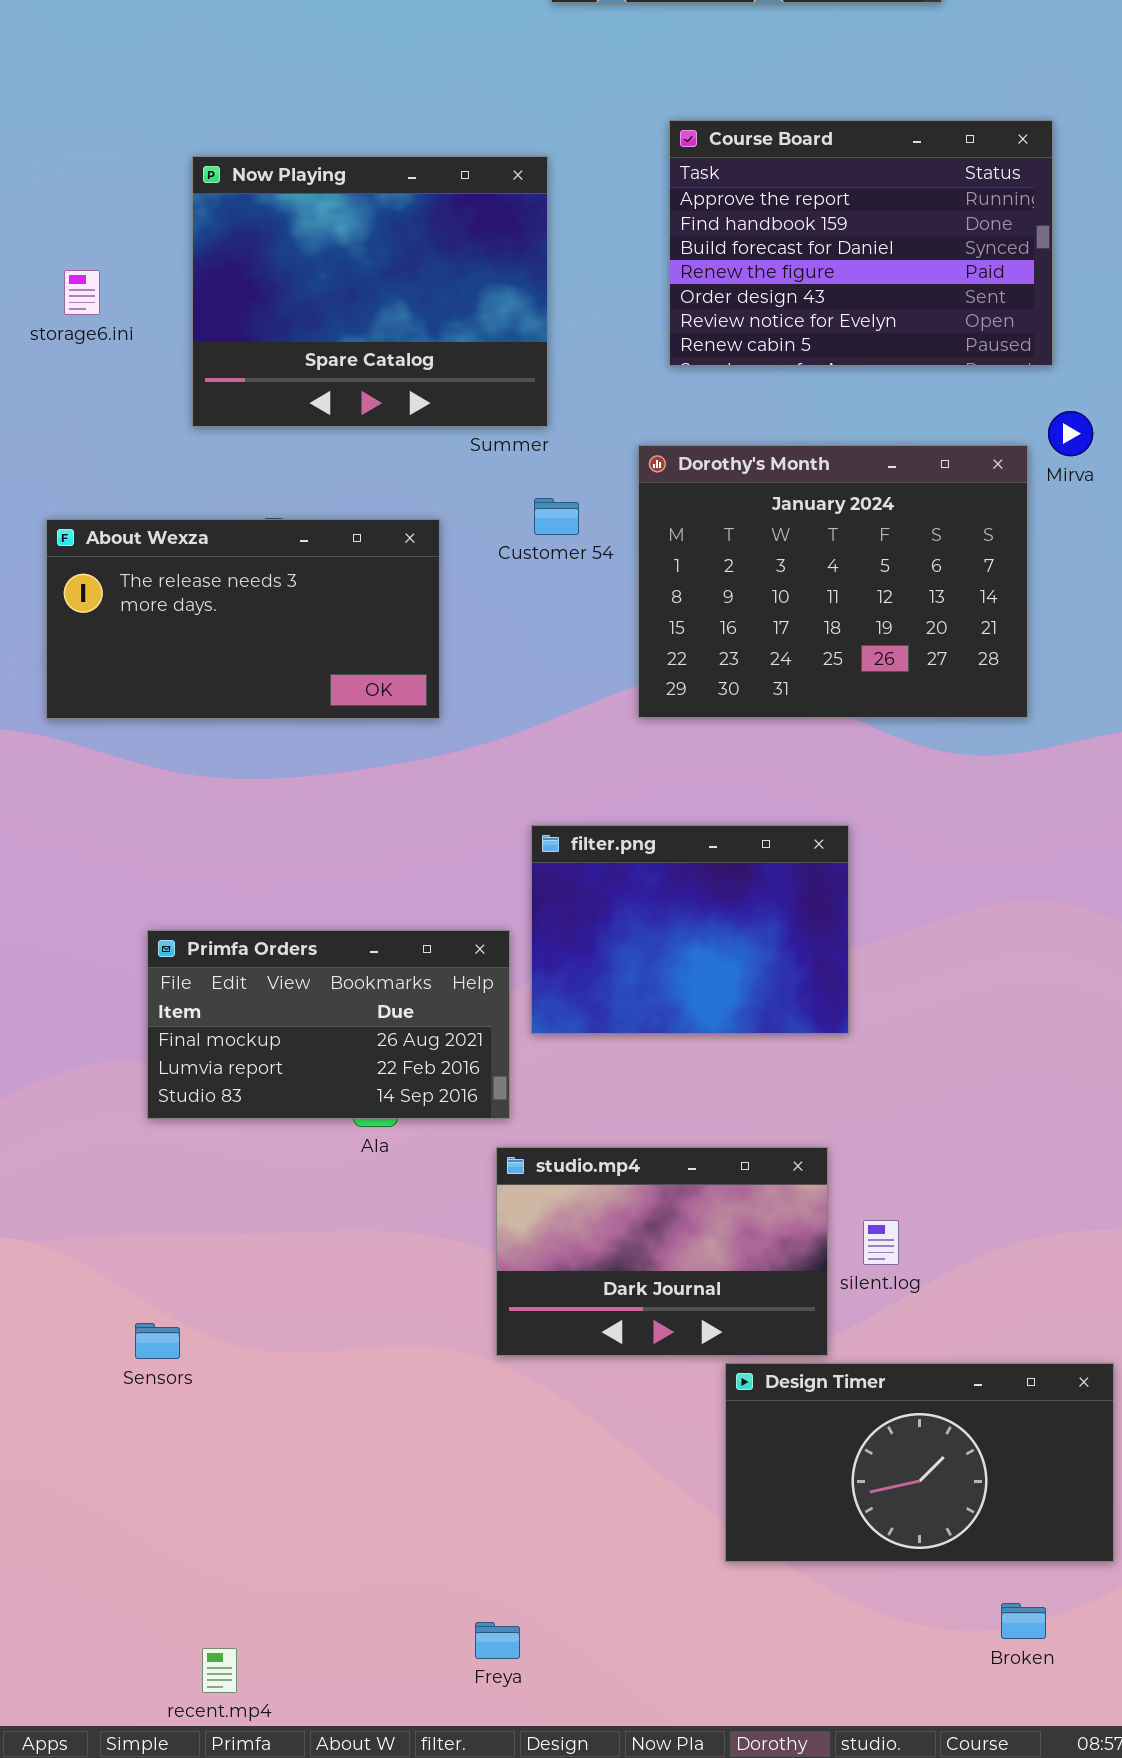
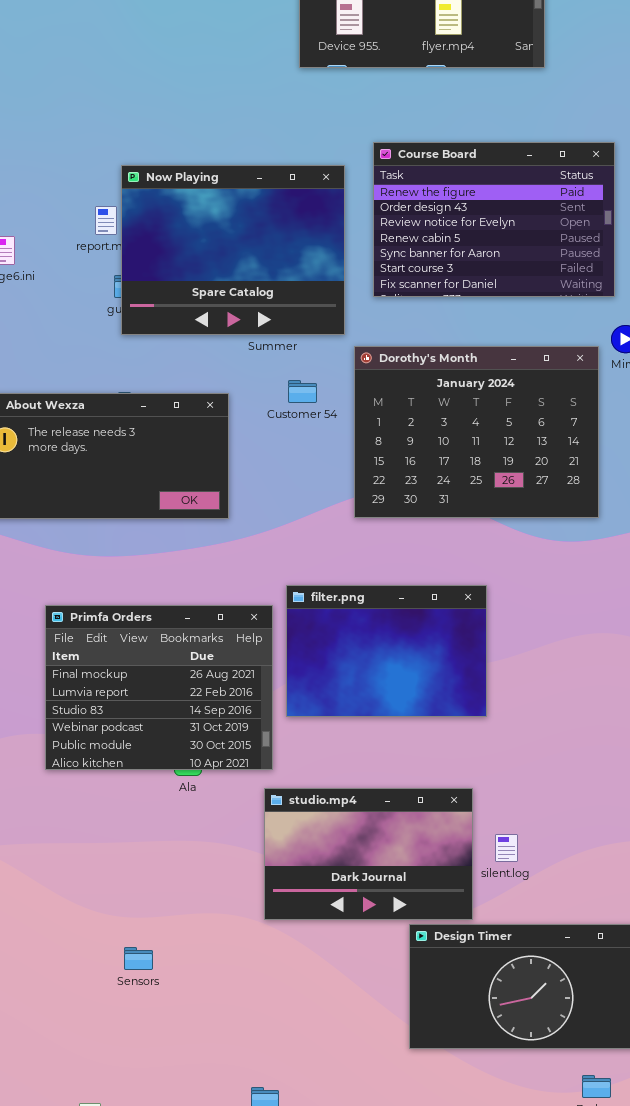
Course Board: [669,120,1053,366] -> [373,142,615,297], scrolled down 3 rows
Now Playing: [192,156,548,427] -> [121,165,345,335], moved
Primfa Orders: [147,930,510,1119] -> [45,605,273,770], resized
Sensors: [135,1323,180,1359] -> [124,947,153,970], moved

